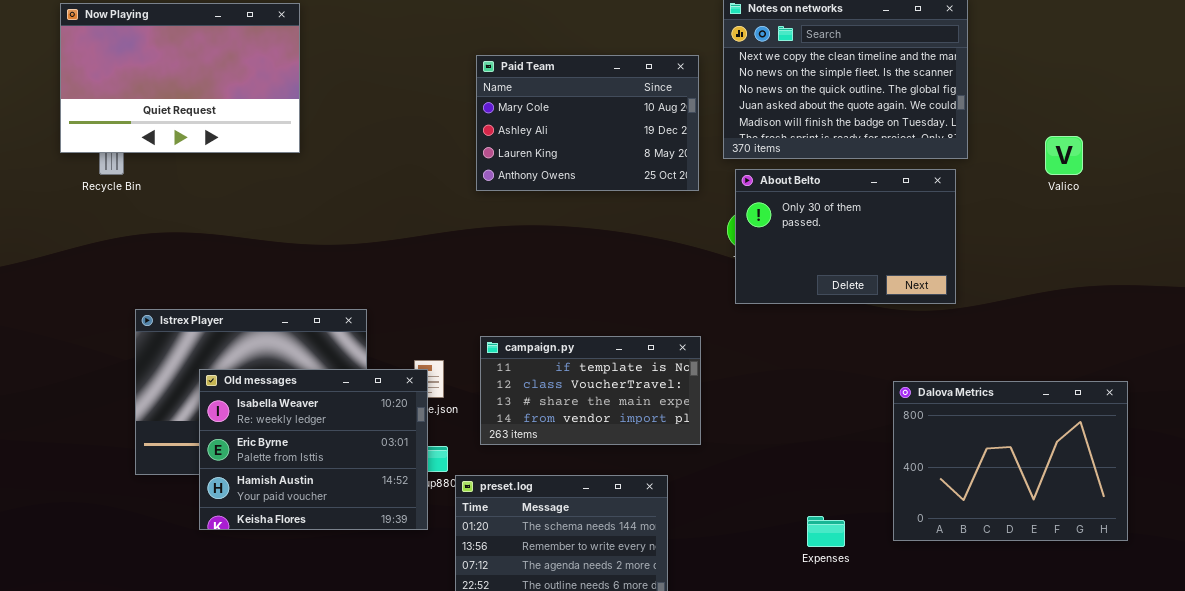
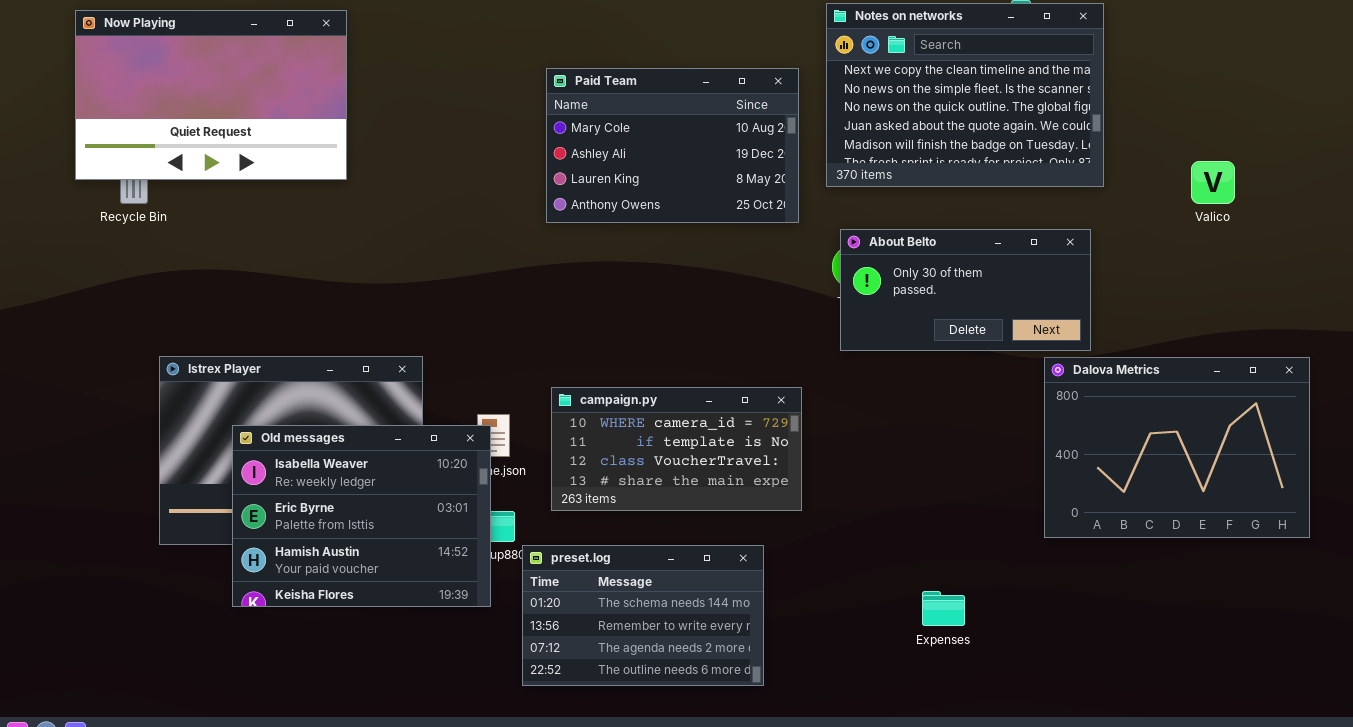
About Belto: [735,169,956,304] -> [840,229,1091,351], resized
campaign.py: [480,336,701,445] -> [551,387,802,511], scrolled up 1 row
Dalova Metrics: [893,381,1128,541] -> [1044,357,1310,538], moved

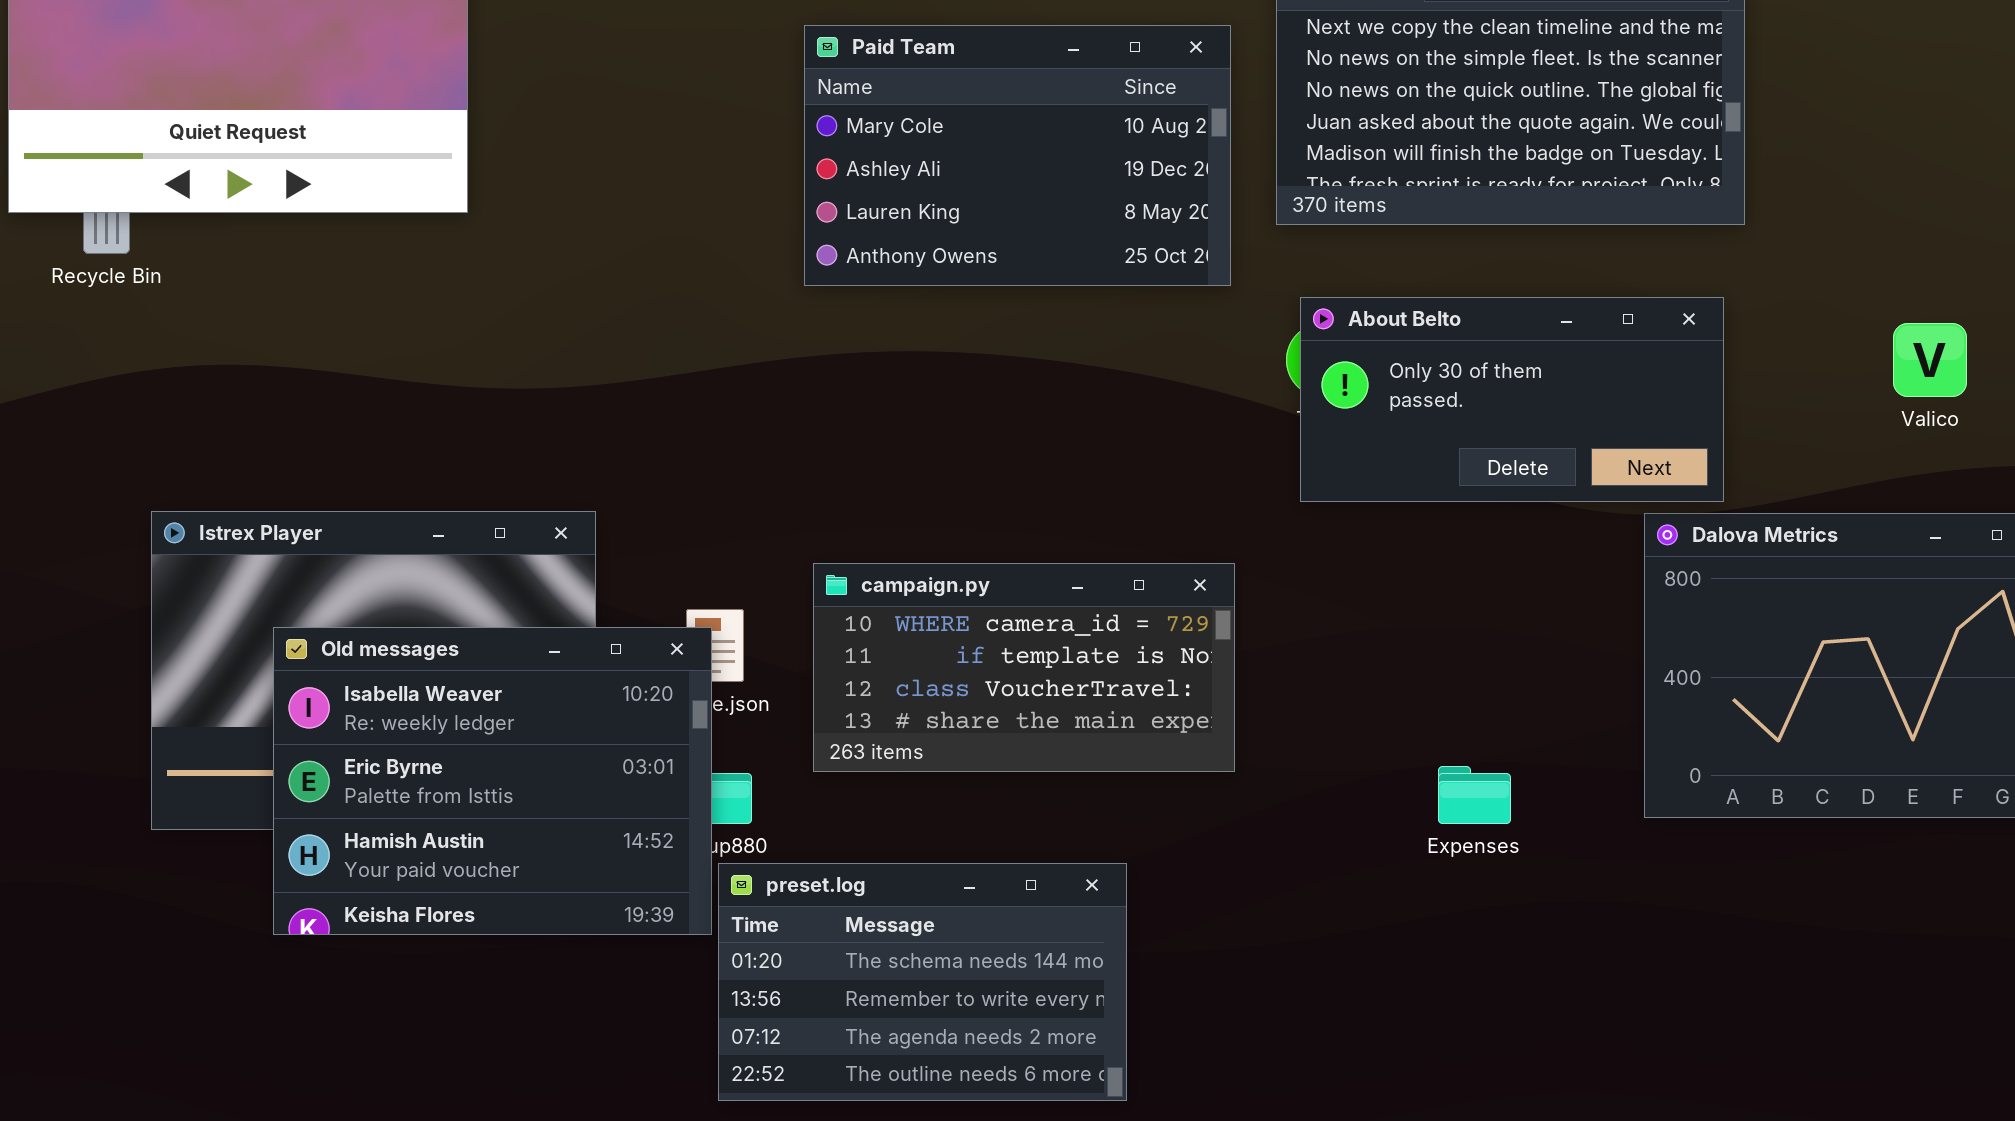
Valico: [1191,161,1235,204] -> [1893,323,1967,397], moved
preset.log: [522,545,764,686] -> [718,863,1127,1101], moved
Expenses: [922,591,965,626] -> [1438,766,1511,824], moved

